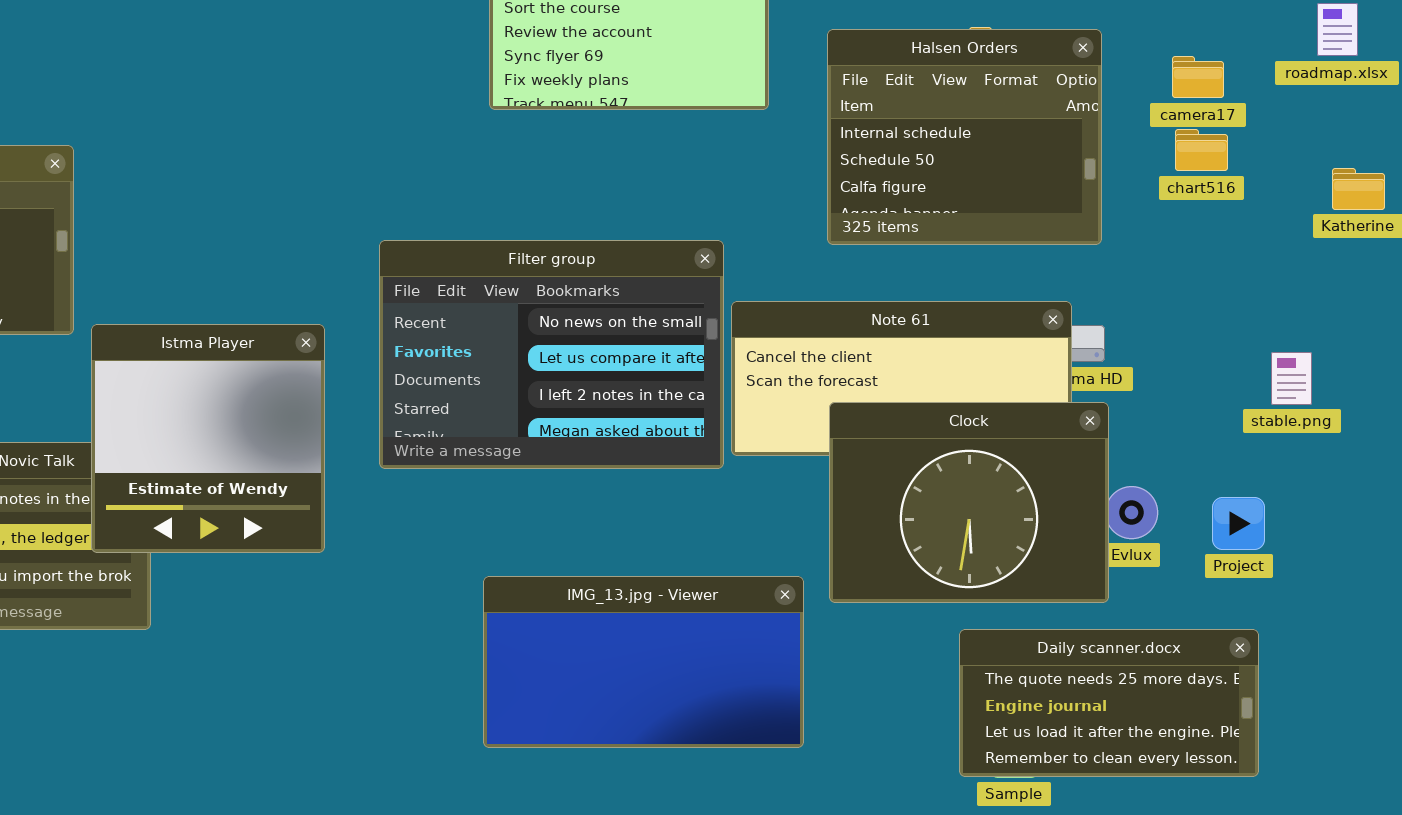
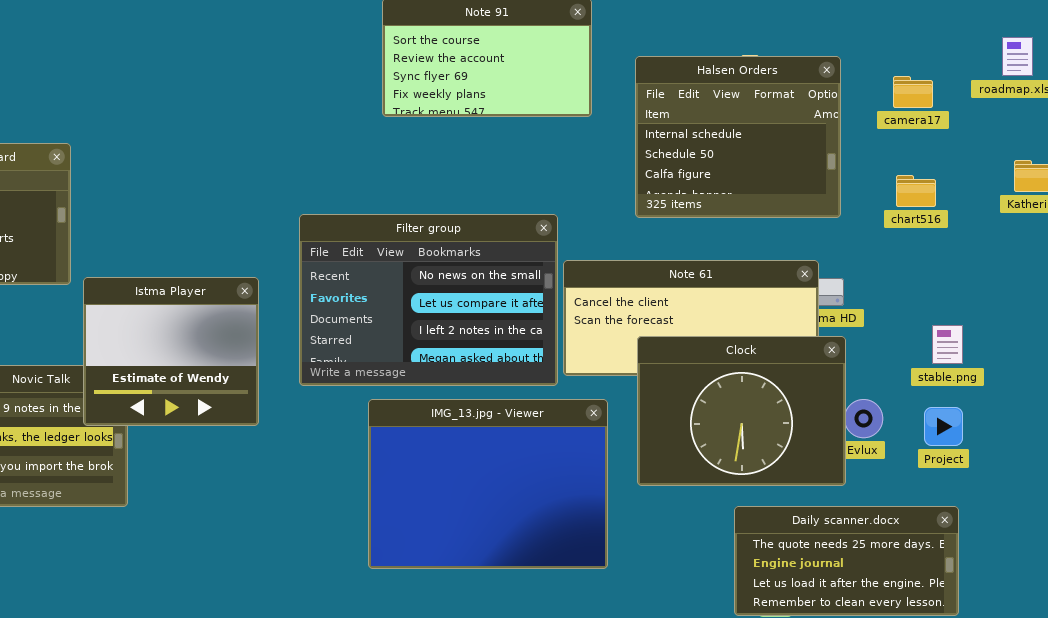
chart516: [1175,129,1228,171] -> [896,175,936,207], moved
Istma Player: [91,324,325,553] -> [83,277,259,426], resized
stable.png: [1271,352,1312,405] -> [932,325,963,364], moved
IMG_13.jpg - Viewer: [483,576,804,748] -> [368,399,608,569], moved, resized

